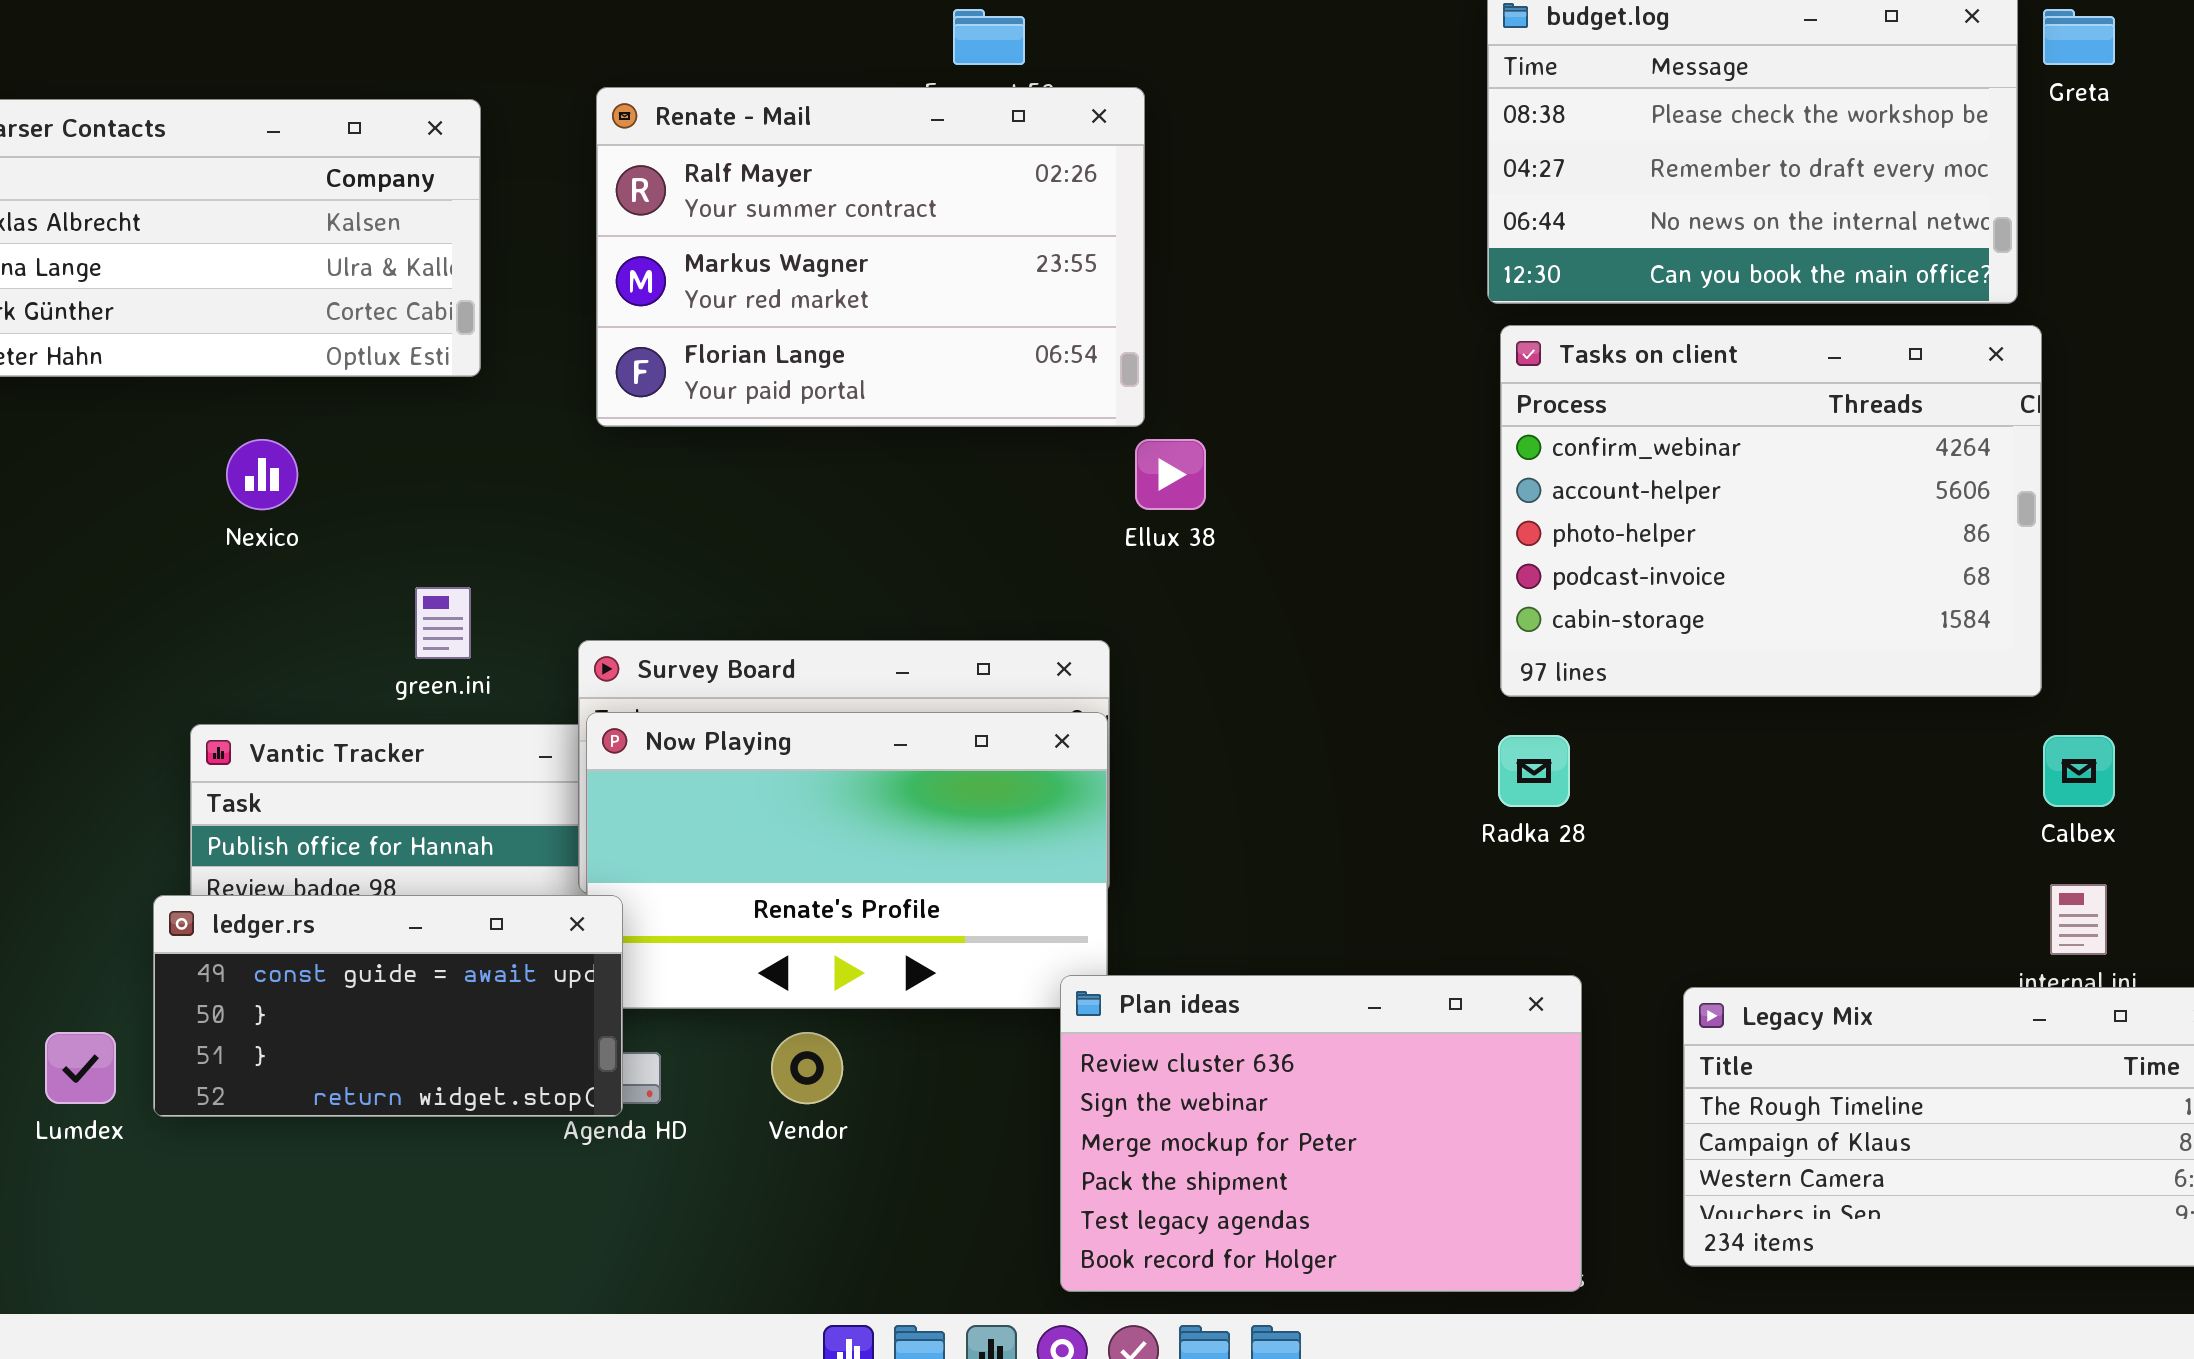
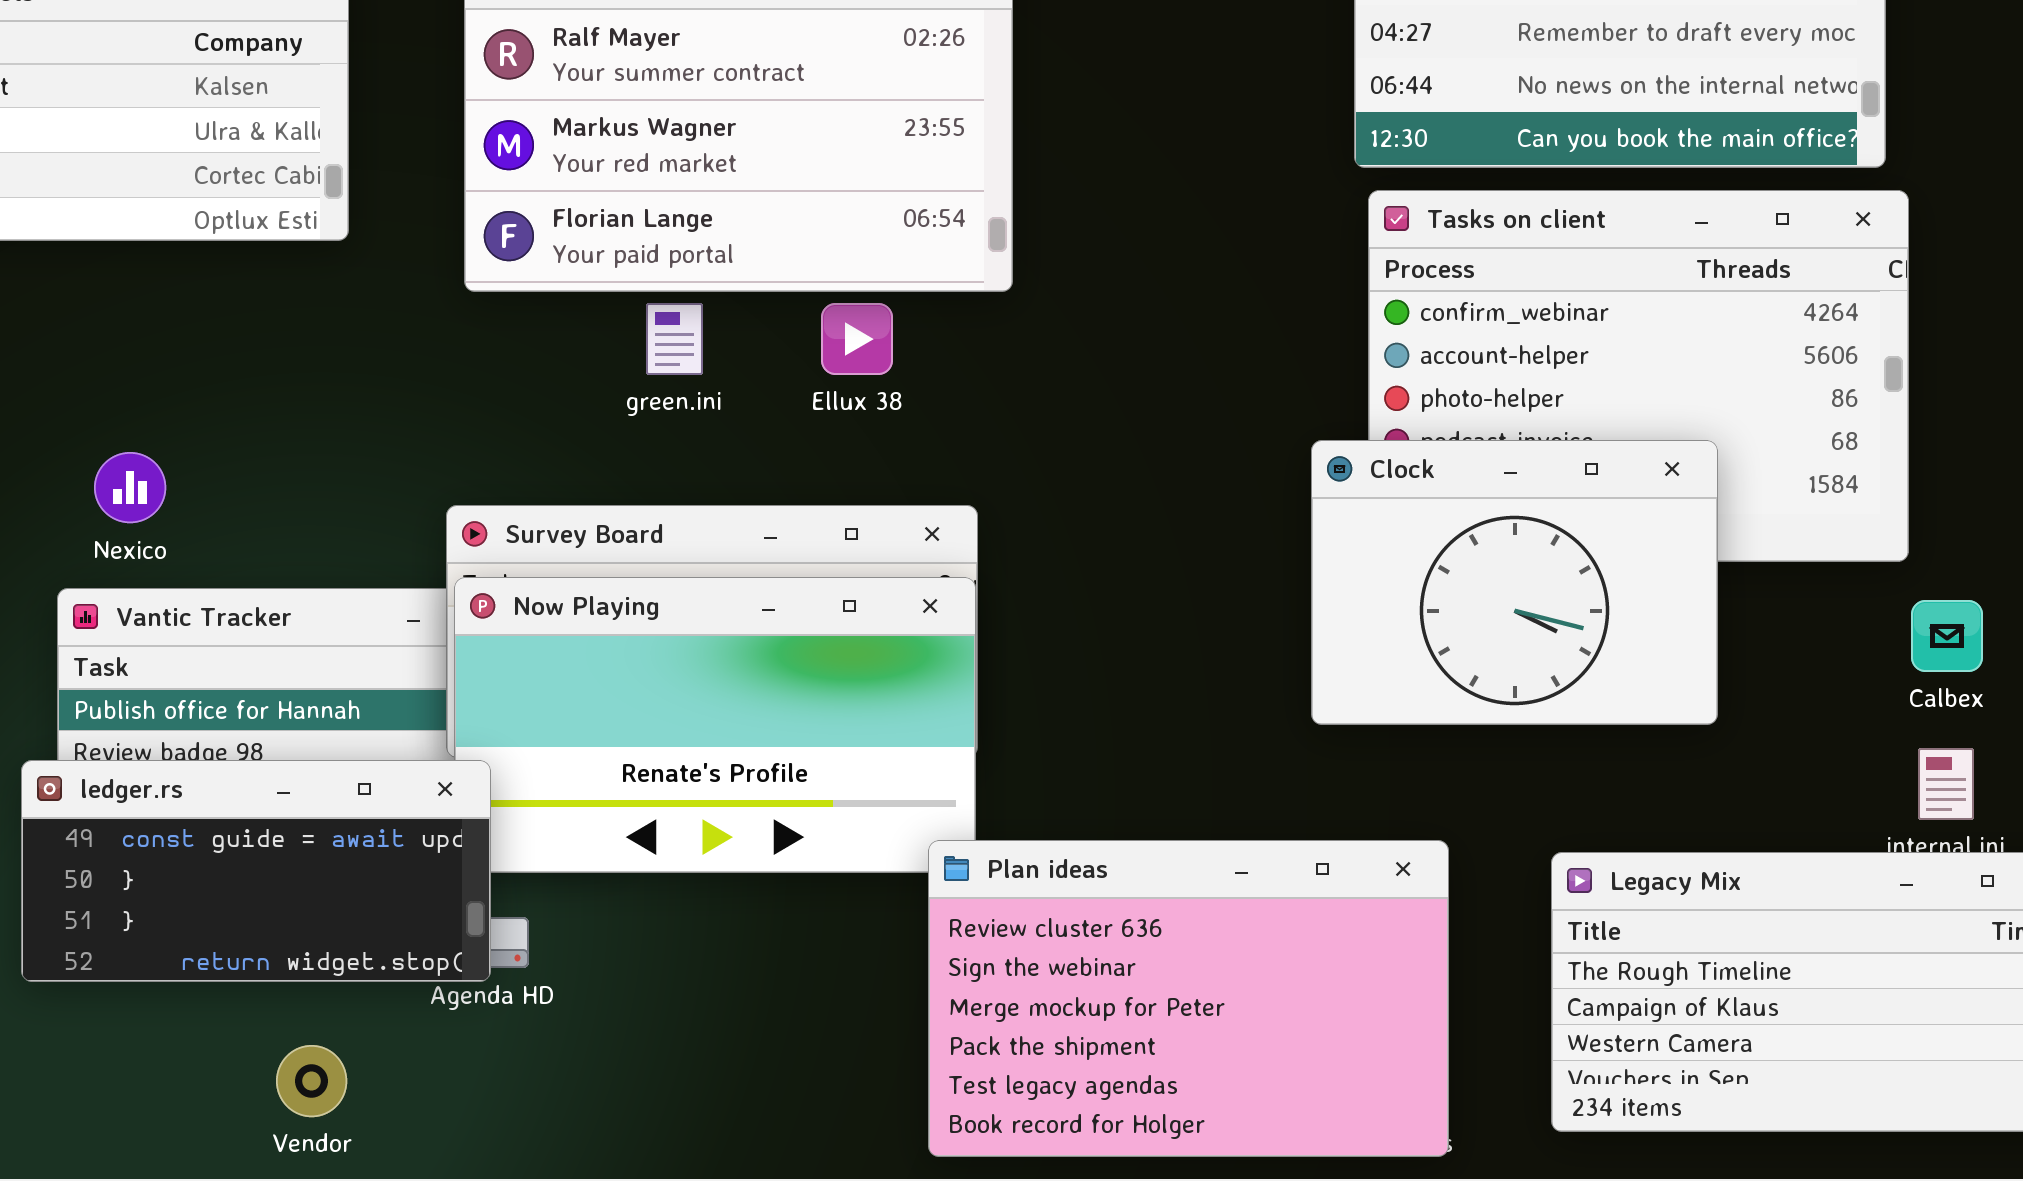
Nexico: [226,439,298,510] -> [94,452,166,523], moved
Ellux 38: [1135,439,1206,510] -> [821,303,893,375], moved
Clock: none -> [1311,440,1718,725], opened
green.ini: [415,587,471,659] -> [646,303,703,375], moved
Vendor: [771,1032,843,1104] -> [276,1045,347,1117], moved

